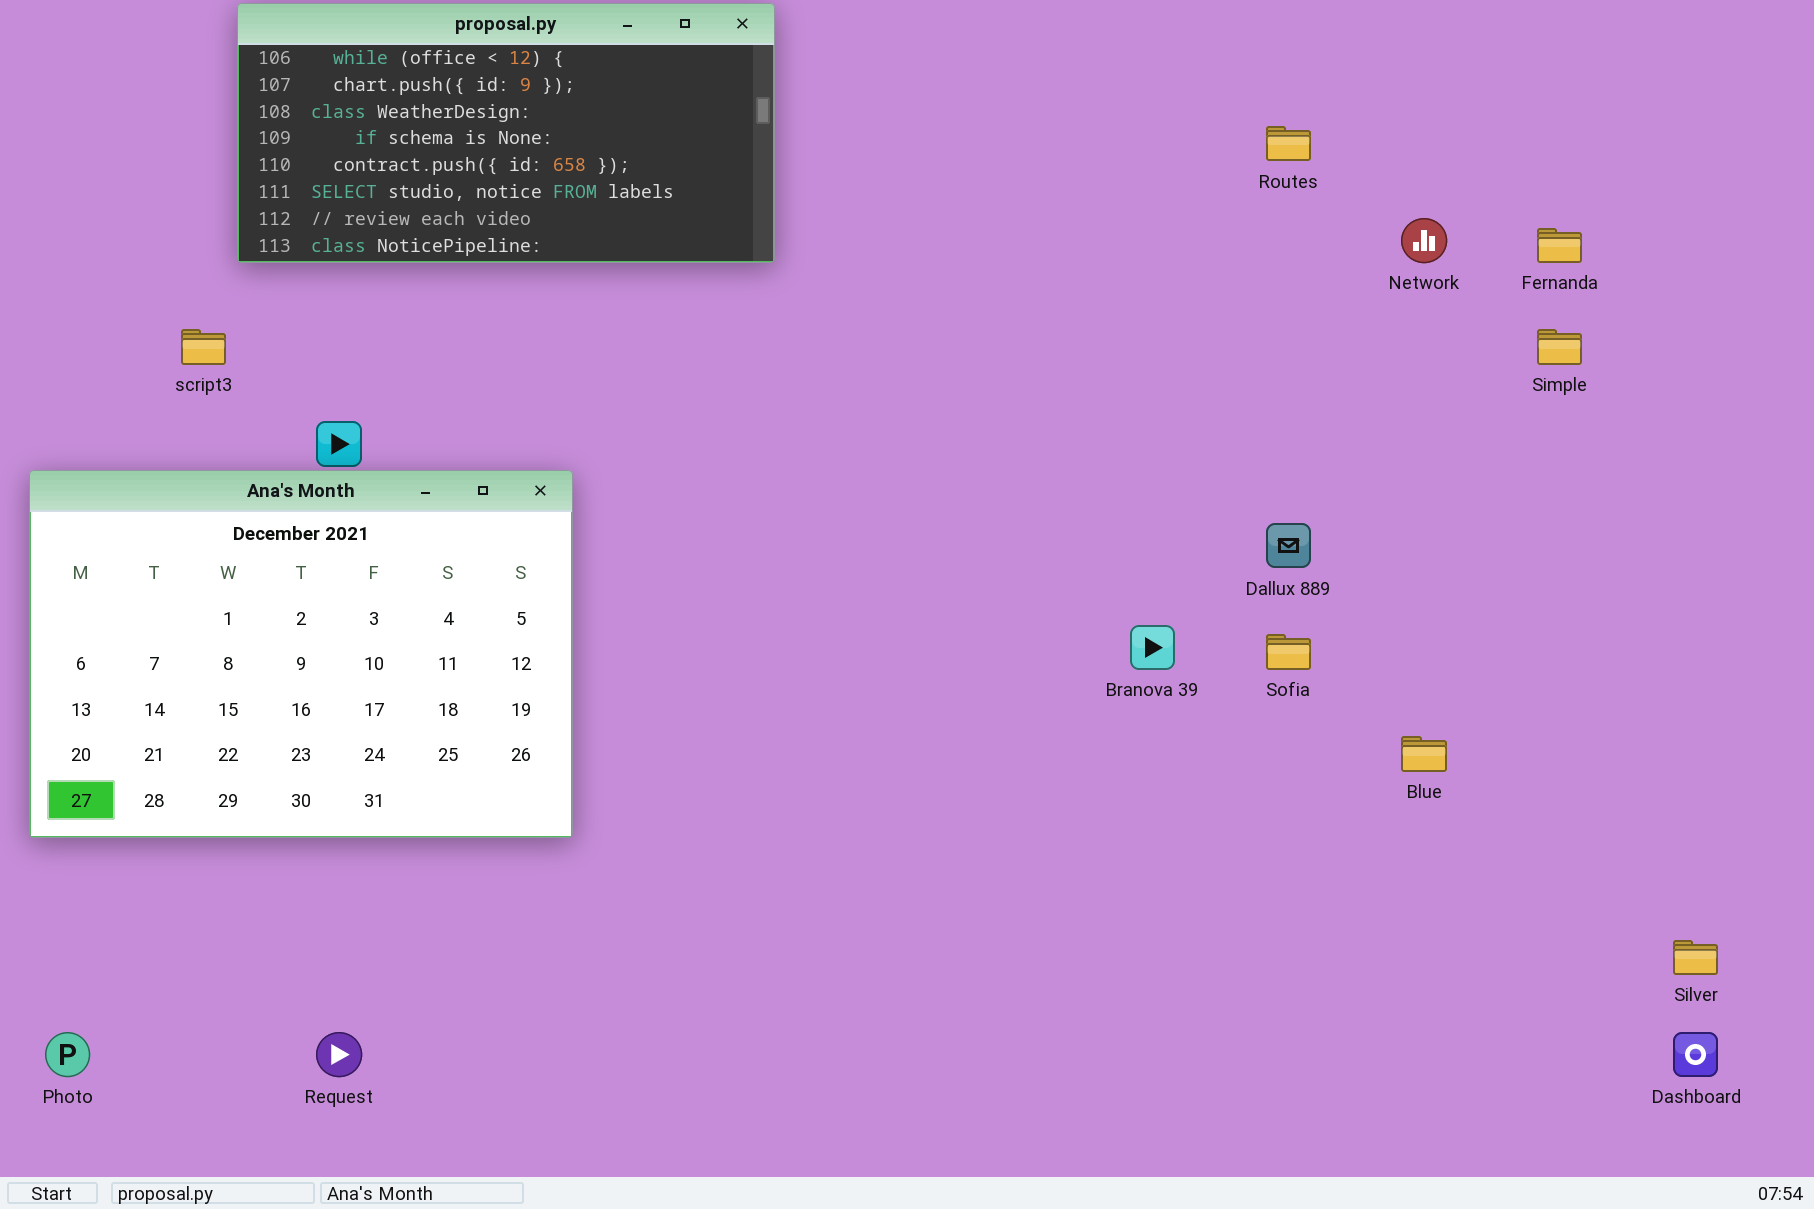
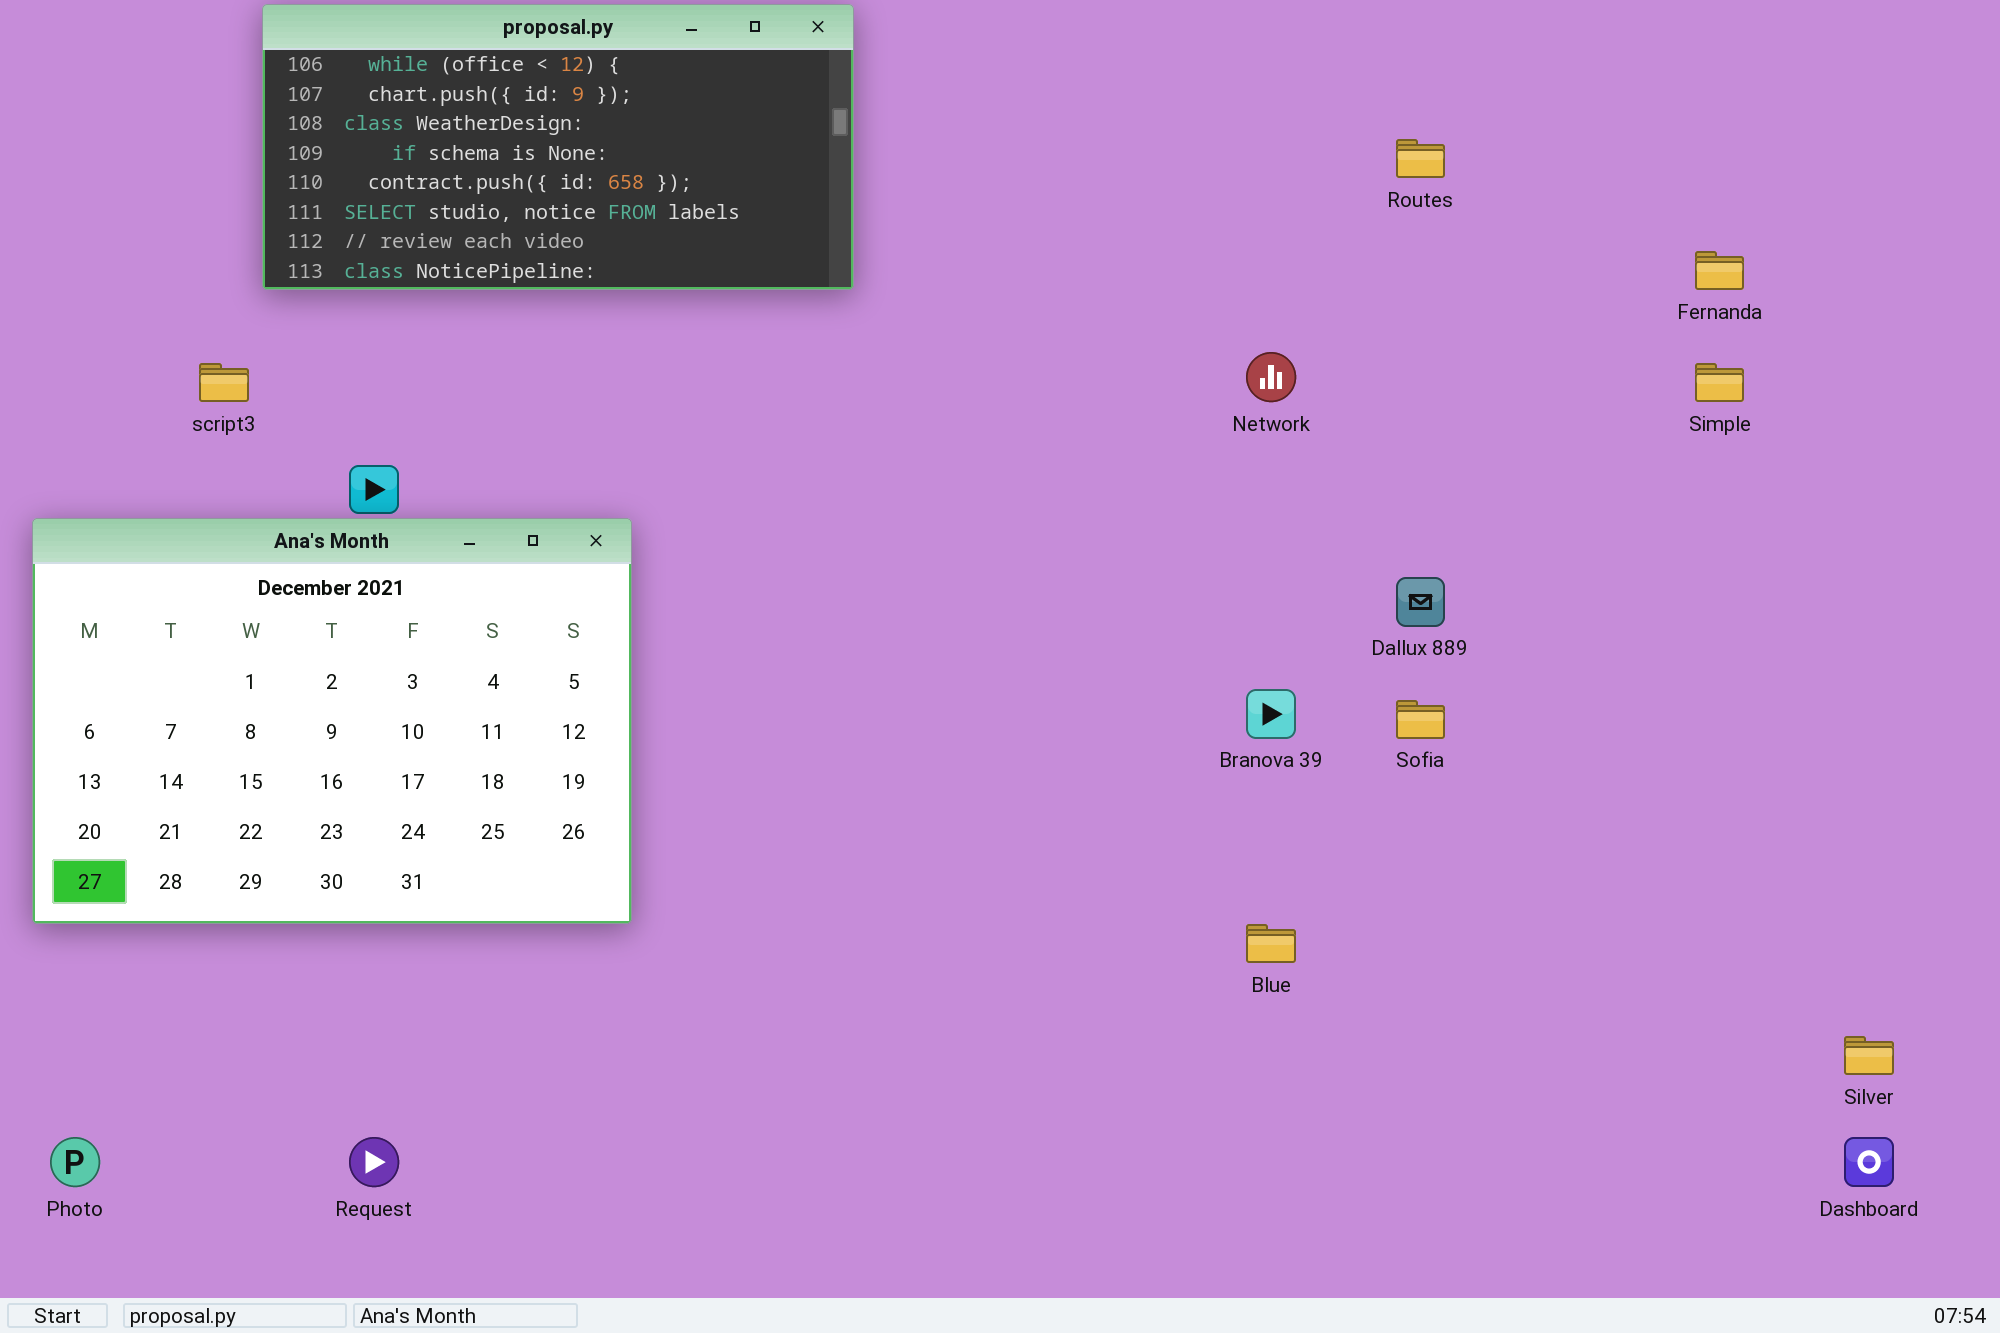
Network: [1401,218,1447,263] -> [1246,352,1296,402], moved
Blue: [1401,736,1447,772] -> [1246,924,1296,963], moved

